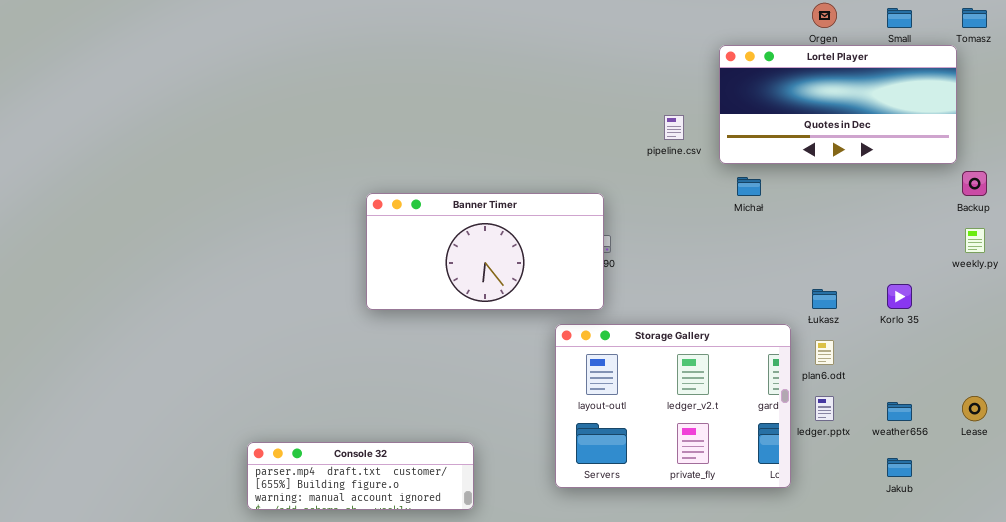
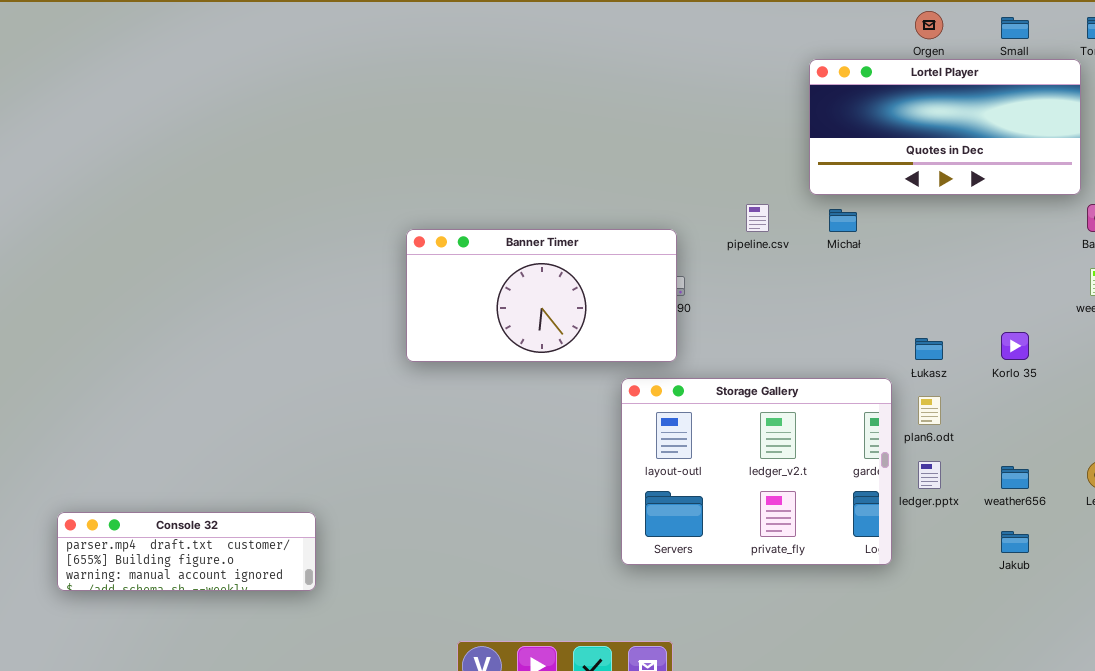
pipeline.csv: [664,115,684,140] -> [746,204,769,232], moved
Console 32: [247,442,474,510] -> [57,512,316,591], moved

